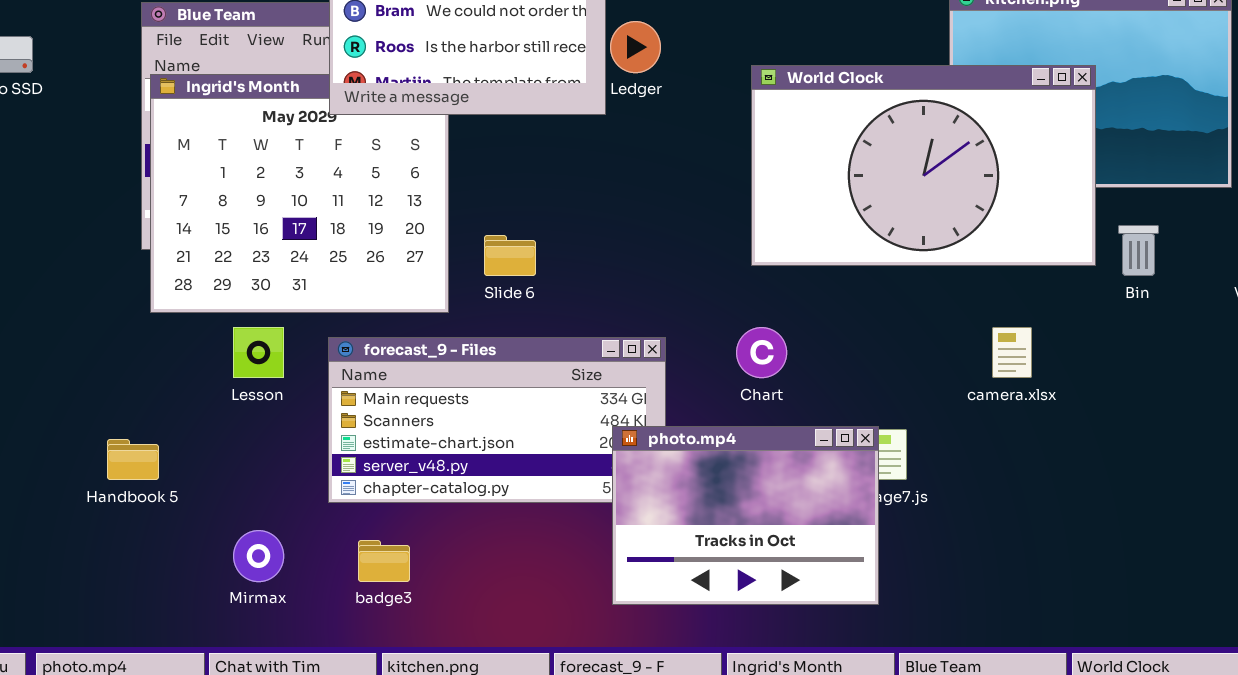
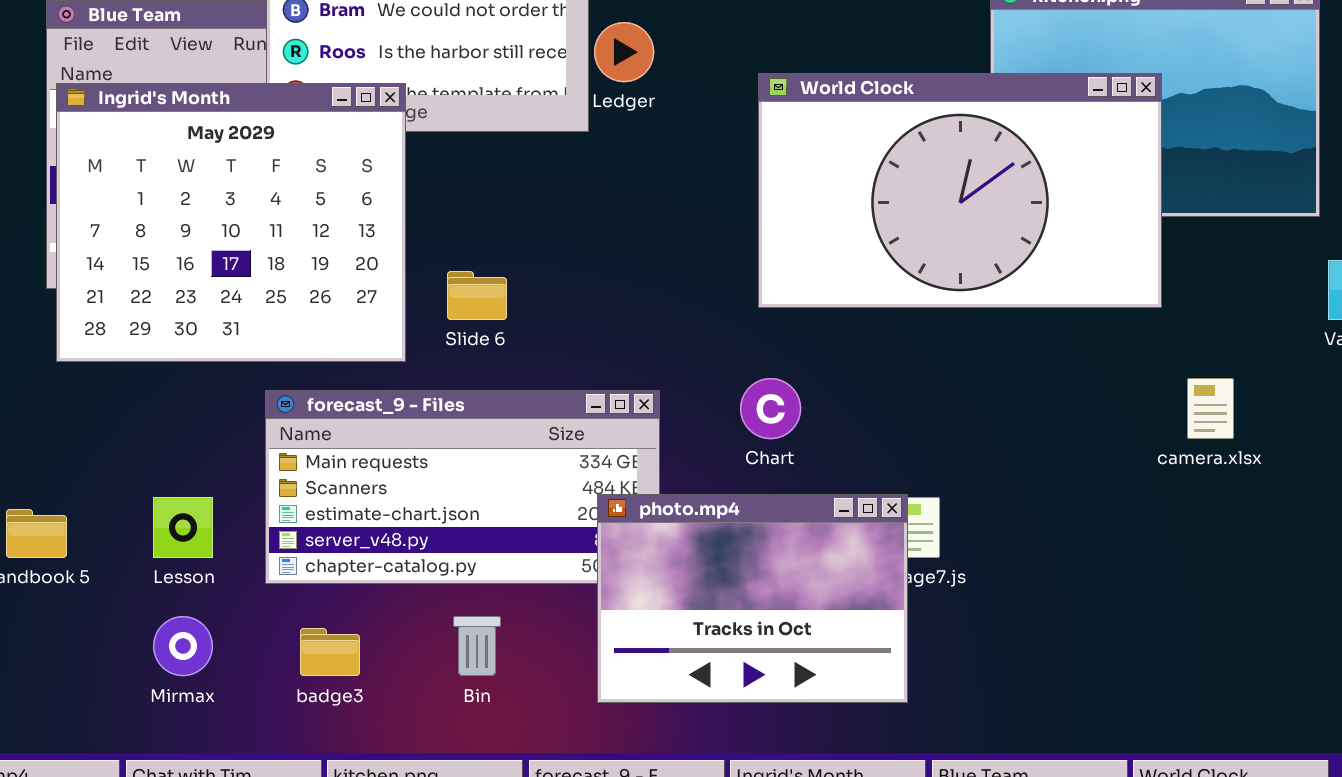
Ingrid's Month: [150,74,449,313] -> [56,83,406,362], raised
Bin: [1118,225,1159,276] -> [453,616,501,676], moved
Lesson: [233,327,284,378] -> [153,497,213,558], moved
camera.xlsx: [992,327,1032,378] -> [1187,378,1234,439], moved

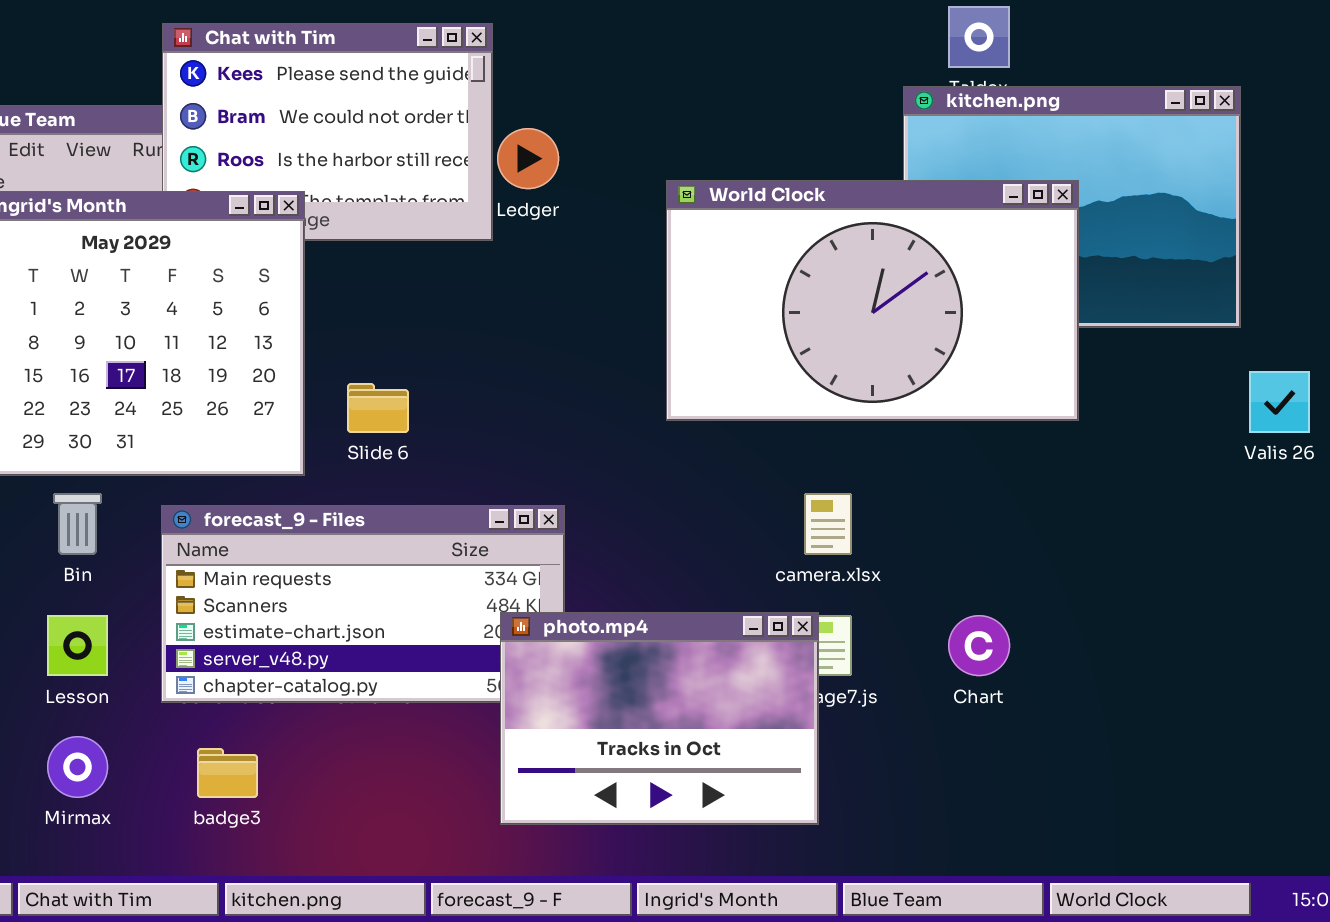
Chart: [740,378,801,439] -> [948,615,1010,676], moved
camera.xlsx: [1187,378,1234,439] -> [804,493,852,555], moved
Bin: [453,616,501,676] -> [53,493,102,555], moved

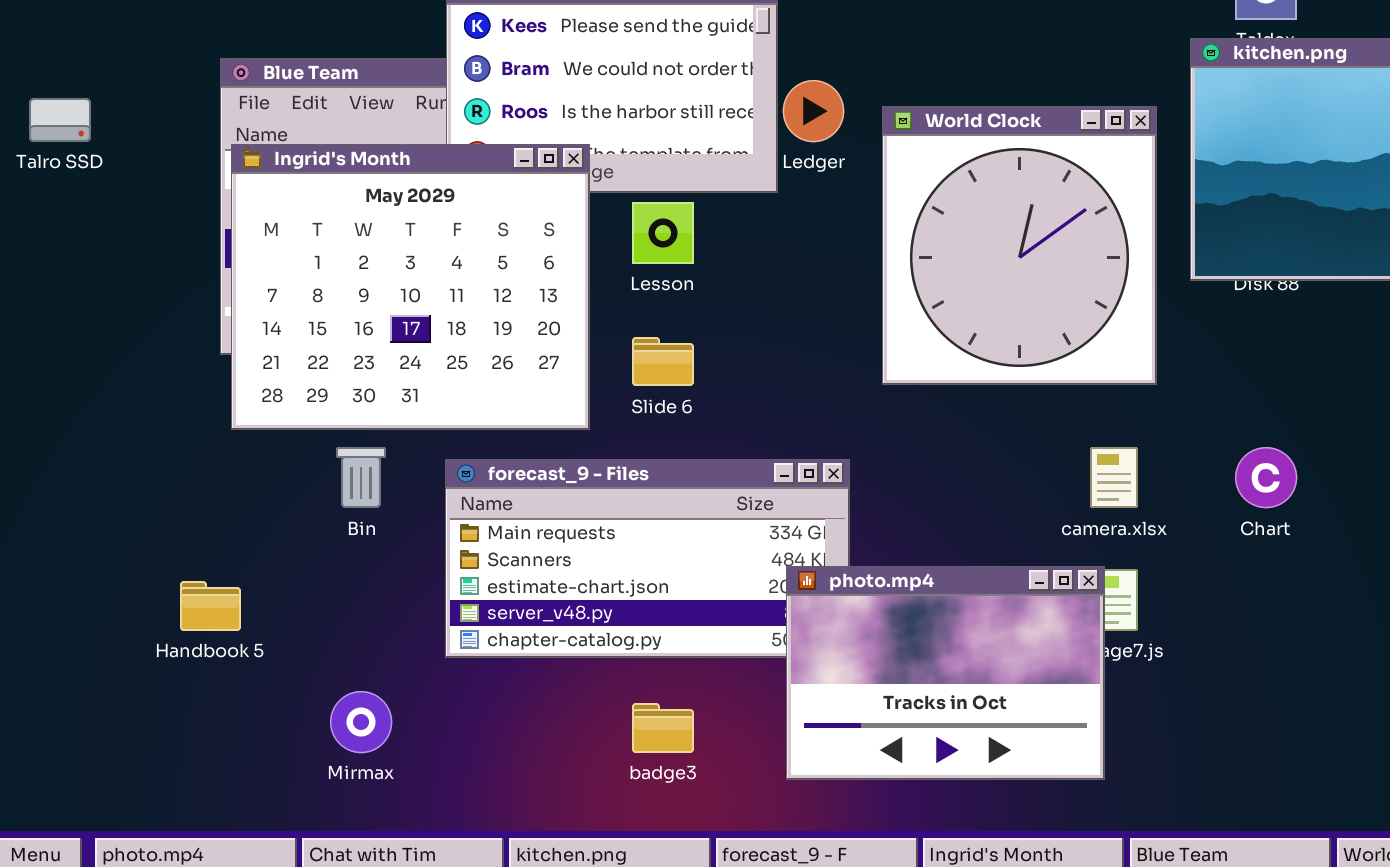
World Clock: [666,180,1079,421] -> [882,106,1157,385], moved, resized
Lesson: [47,615,108,676] -> [632,202,694,264], moved
Chart: [948,615,1010,676] -> [1235,447,1297,508], moved
badge3: [197,748,258,798] -> [632,703,694,753], moved

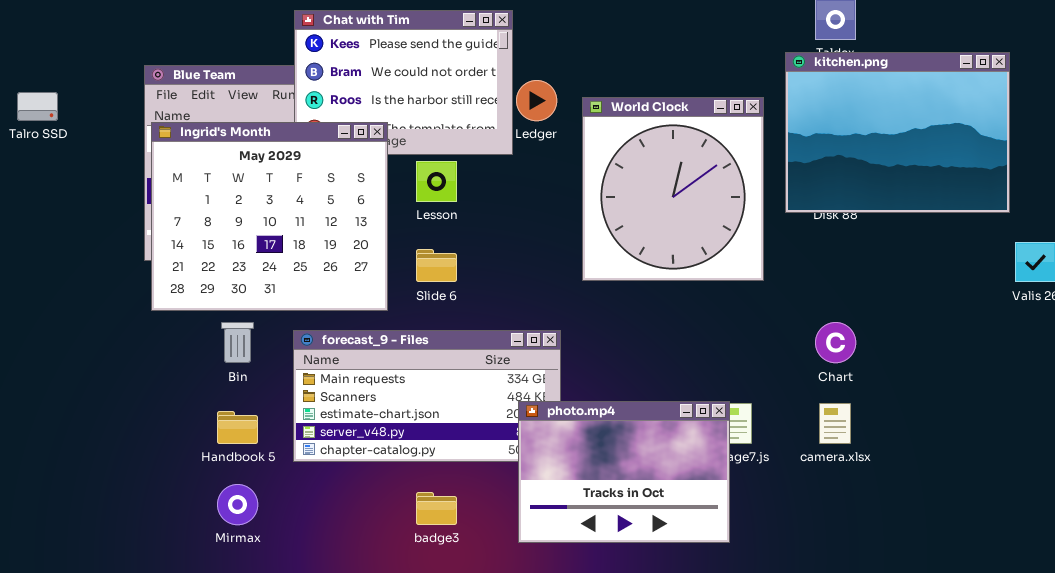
camera.xlsx: [1090,447,1138,508] -> [819,403,851,444], moved
Handbook 5: [180,581,241,631] -> [217,411,258,444], moved

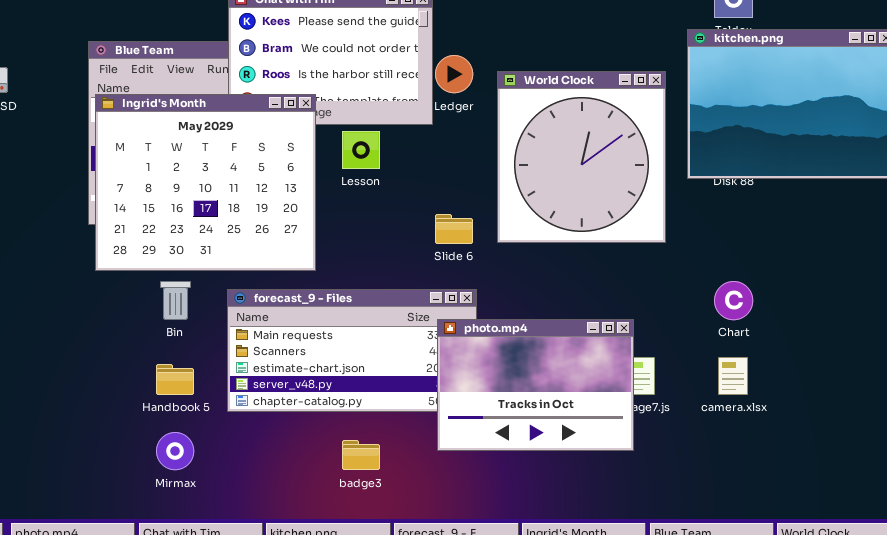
Slide 6: [416,249,457,282] -> [435,214,473,244], moved
photo.mp4: [518,401,730,543] -> [437,319,634,451], moved

